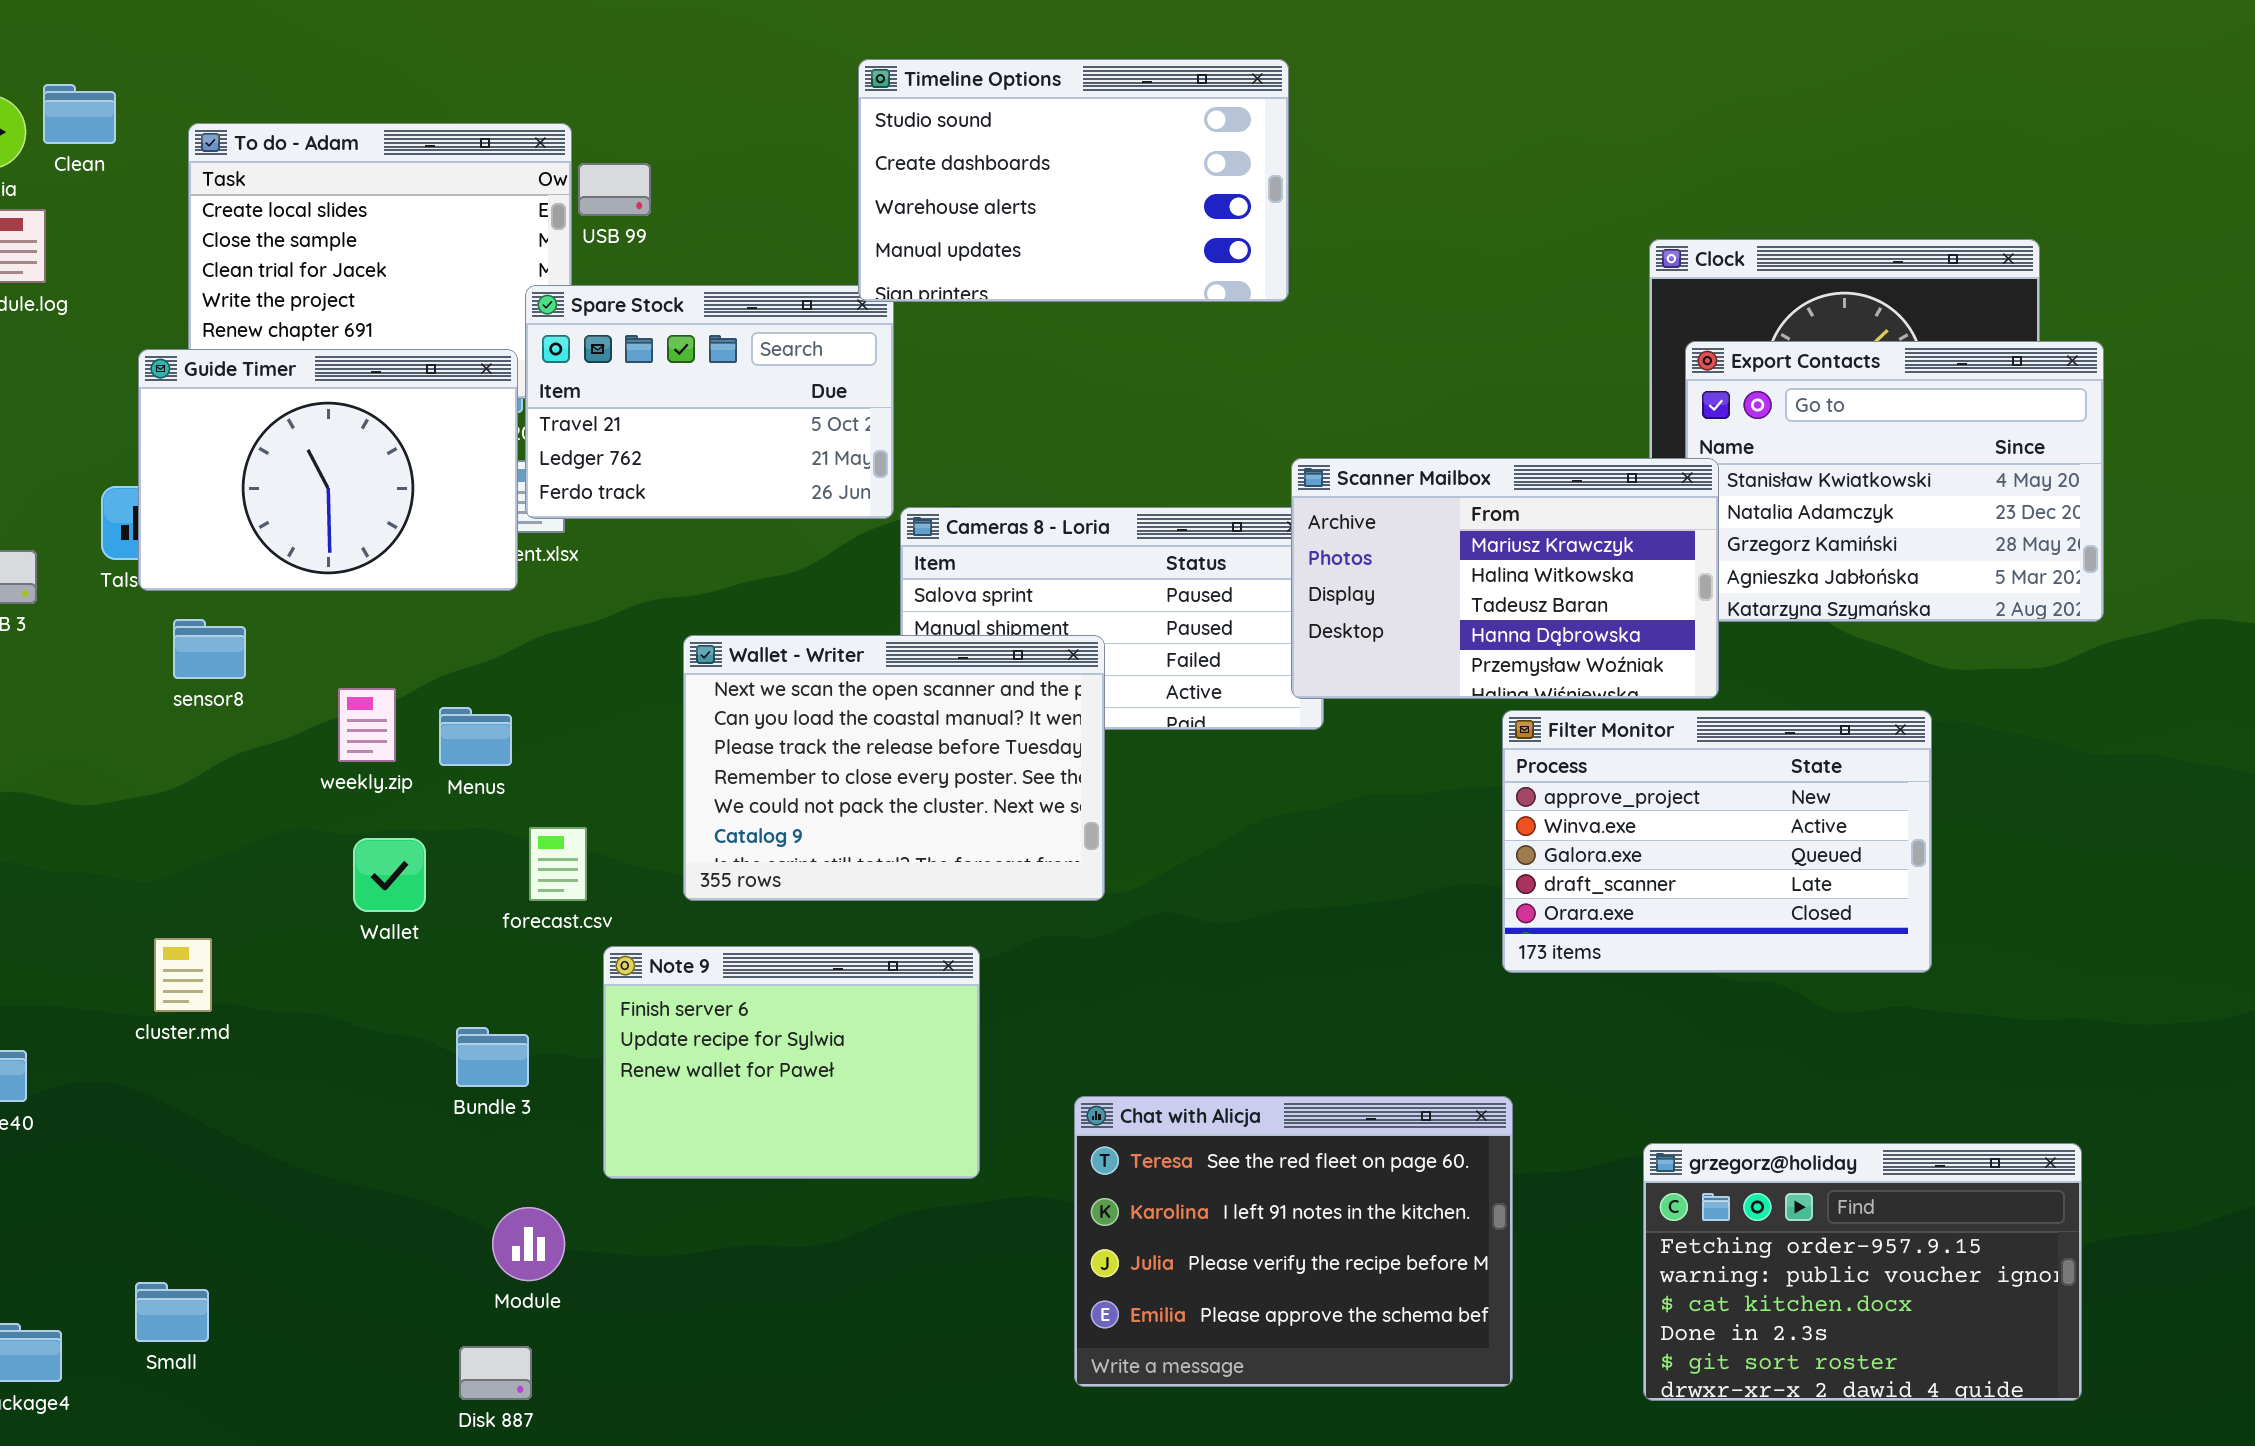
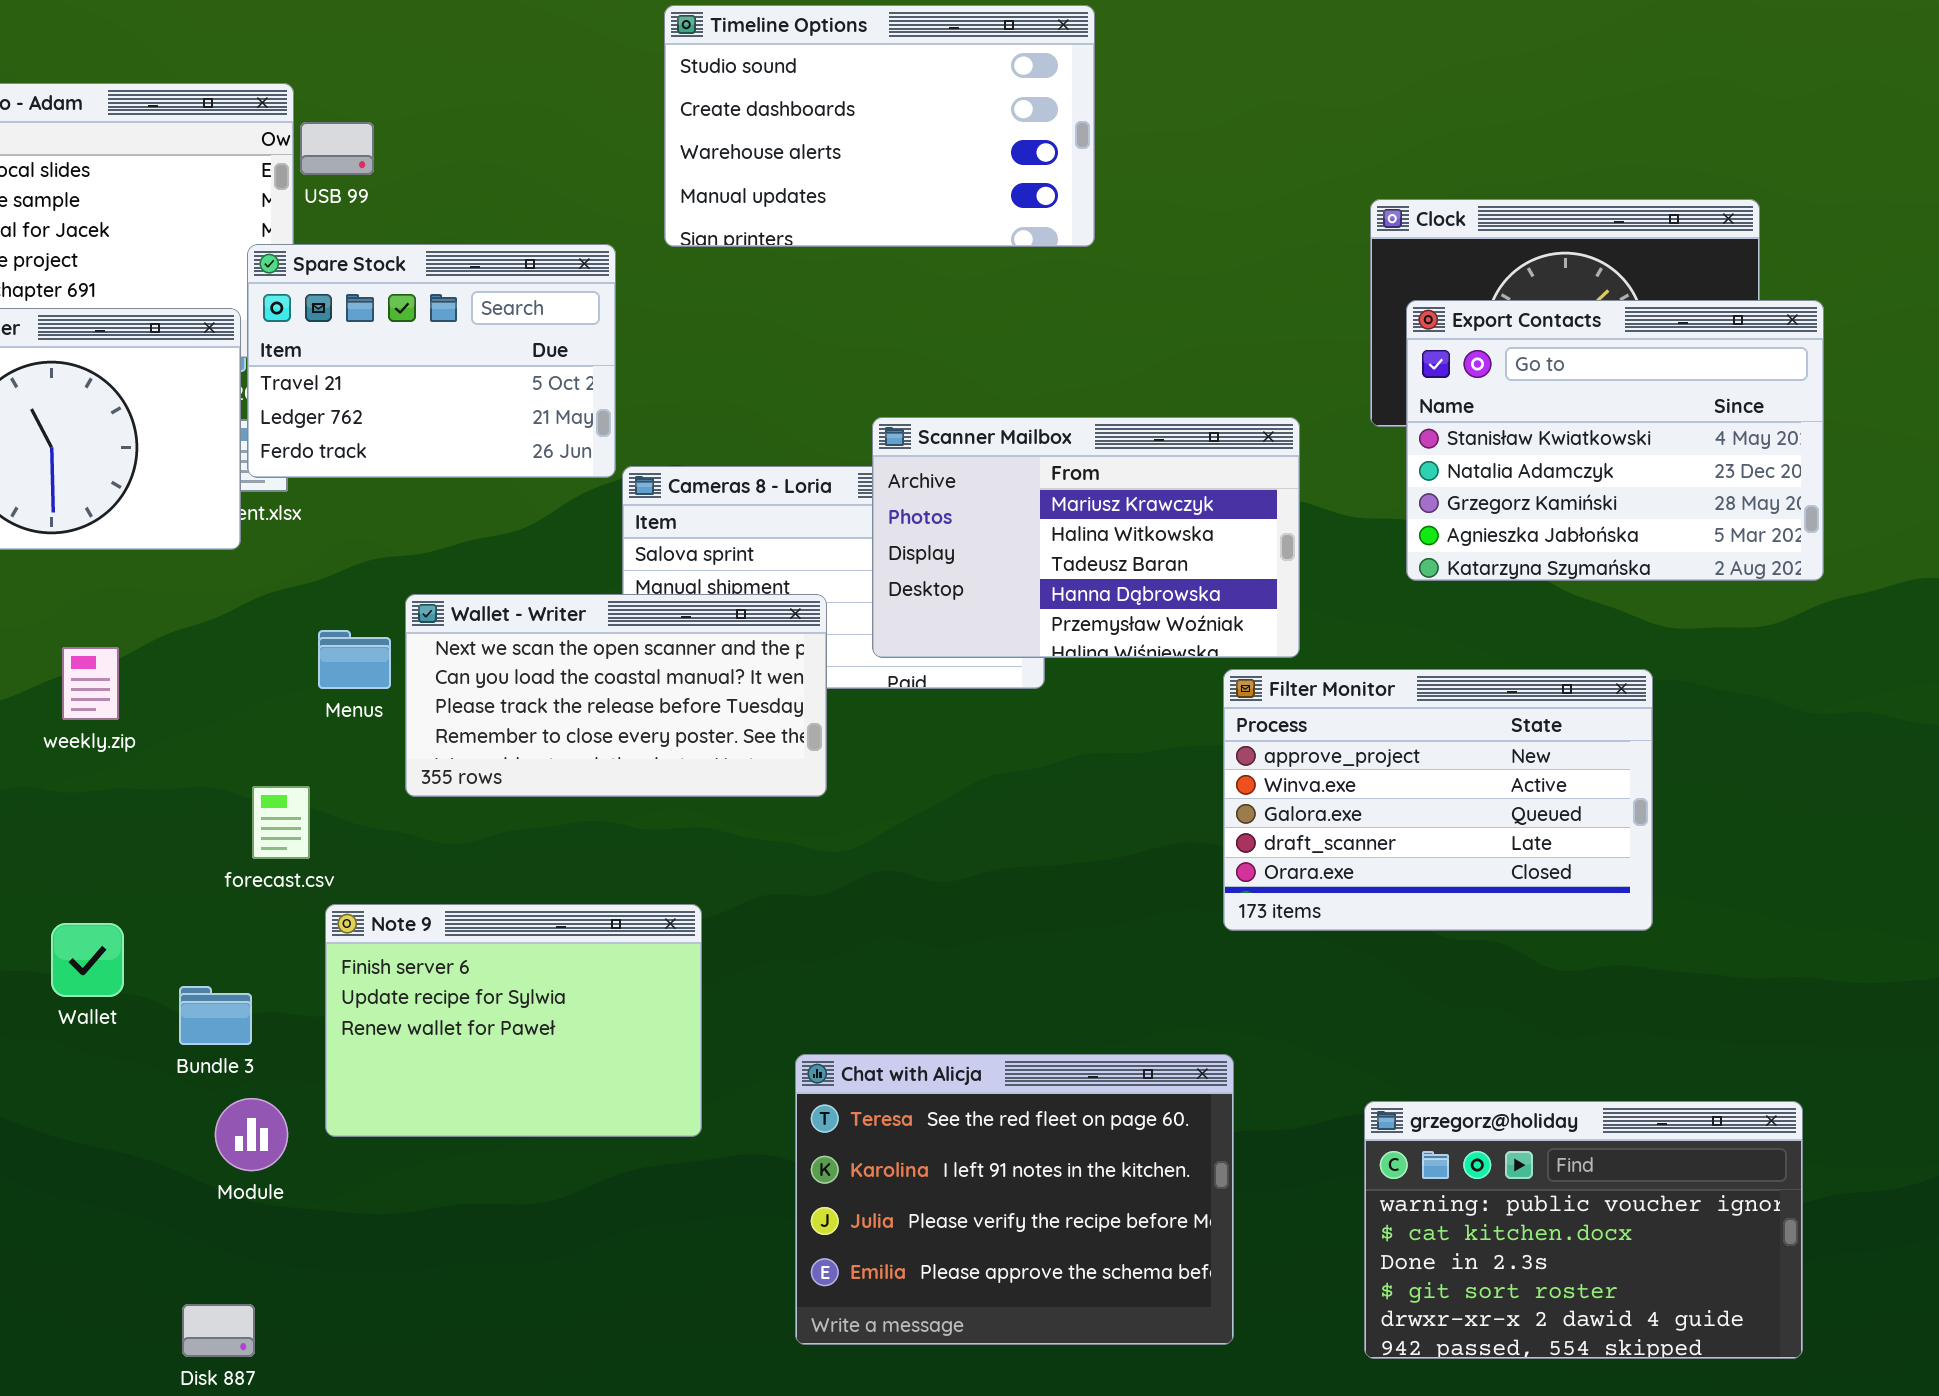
Timeline Options: [858,59,1289,302] -> [664,5,1095,247], moved
Scanner Mailbox: [1291,458,1719,699] -> [872,417,1300,658], moved
Wallet - Writer: [683,635,1105,901] -> [405,594,827,797], resized
Menus: [439,707,512,766] -> [318,630,391,689], moved
Wallet: [353,838,426,912] -> [51,923,124,997], moved
grzegorz@holiday: [1643,1143,2082,1401] -> [1364,1101,1803,1359], scrolled down 1 row
Module: [492,1207,565,1281] -> [215,1098,288,1171], moved

